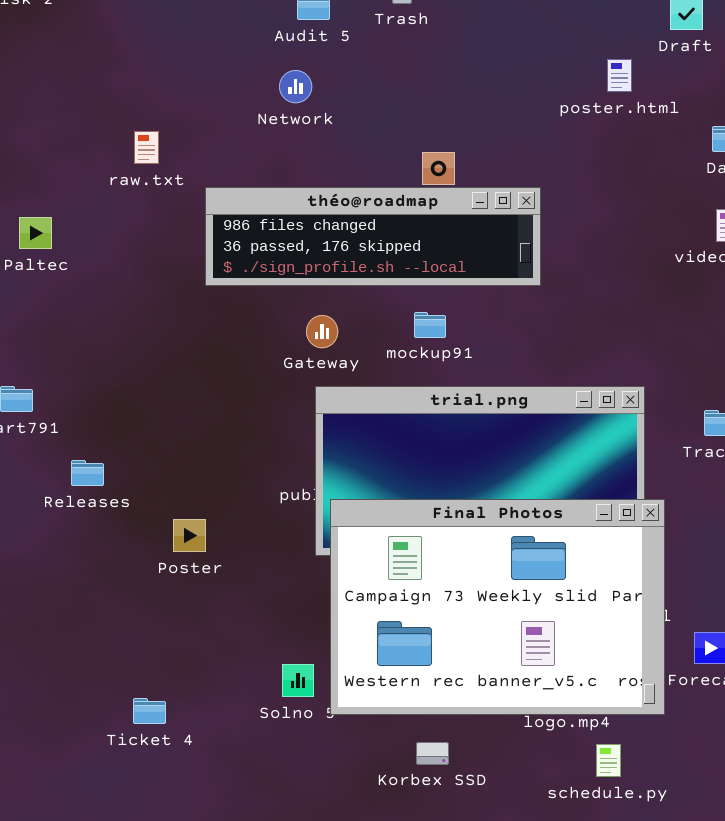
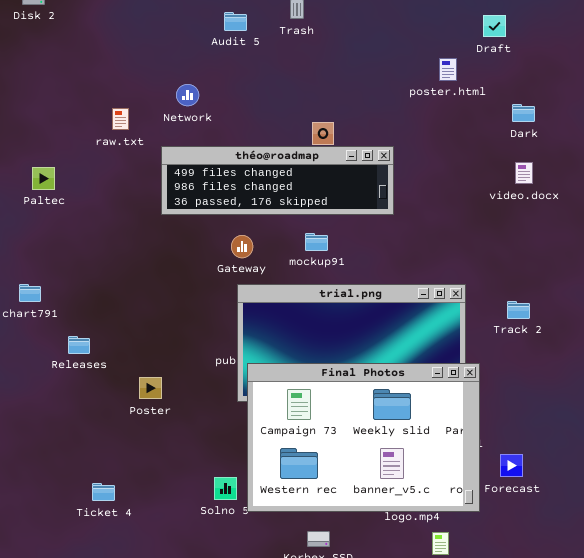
Network: [279,70,312,103] -> [176,84,199,106], moved
théo@roadmap: [205,187,541,286] -> [161,146,394,215], scrolled up 1 row
Ticket 4: [133,698,166,724] -> [92,483,115,501], moved

